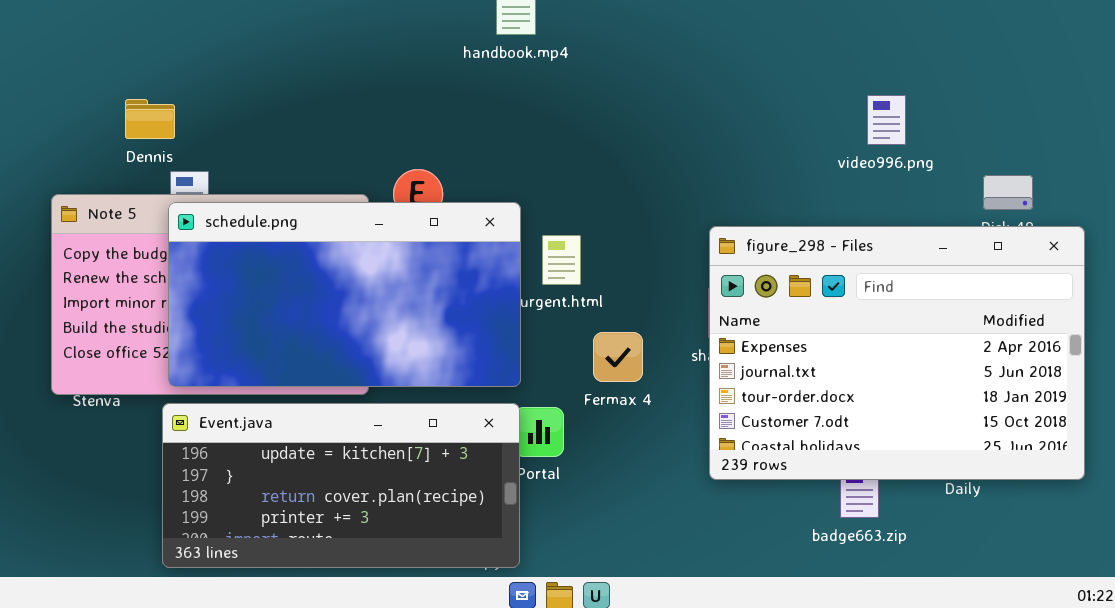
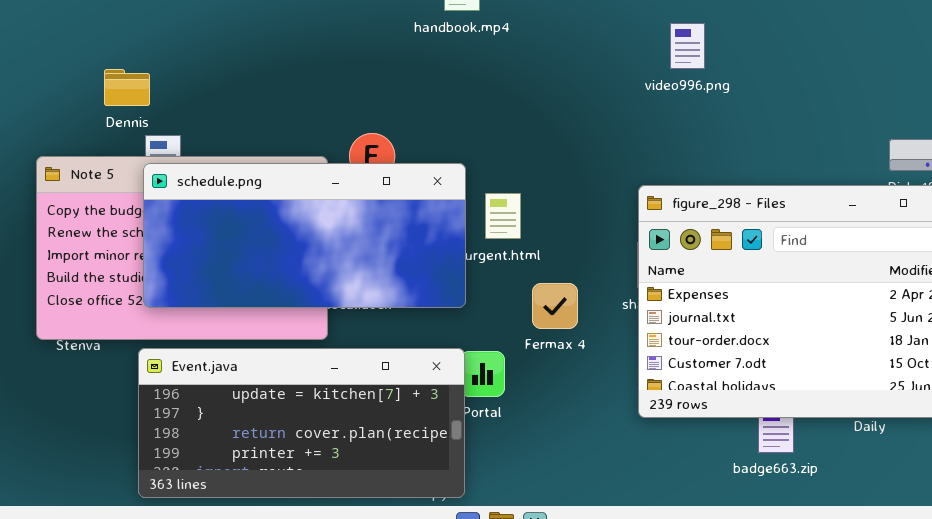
video996.png: [867,95,906,145] -> [670,23,705,69], moved
schedule.png: [168,202,521,387] -> [143,163,466,308], resized

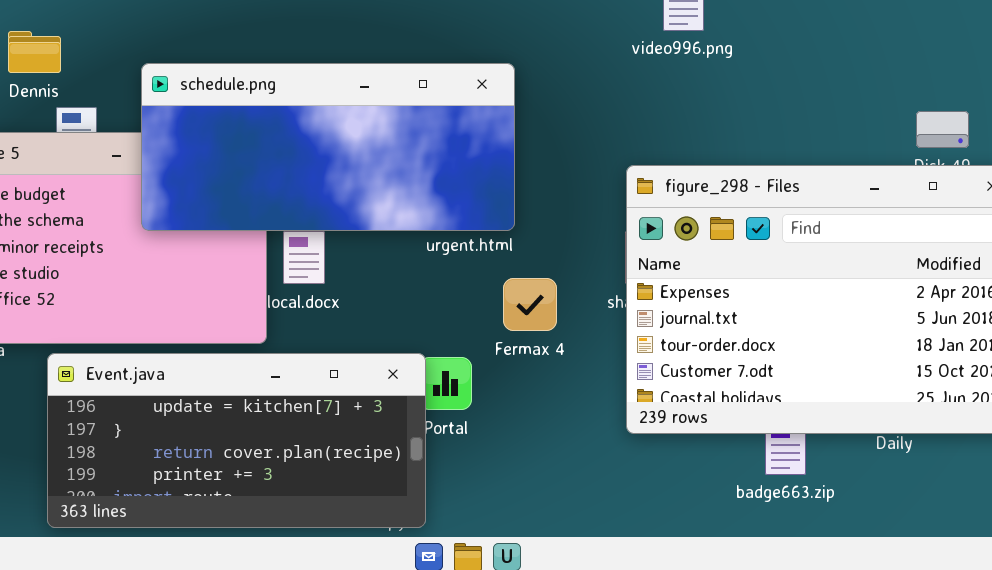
schedule.png: [143,163,466,308] -> [141,63,515,231], moved

